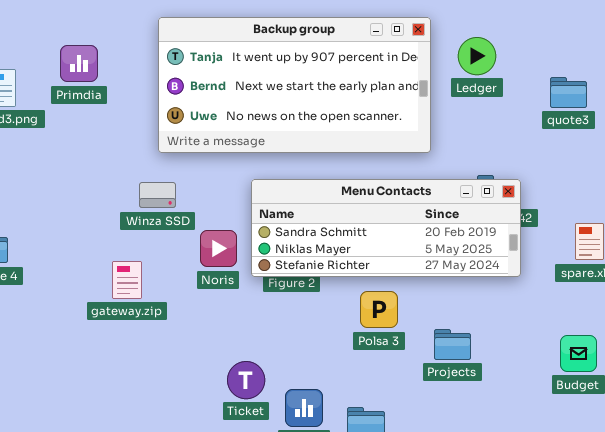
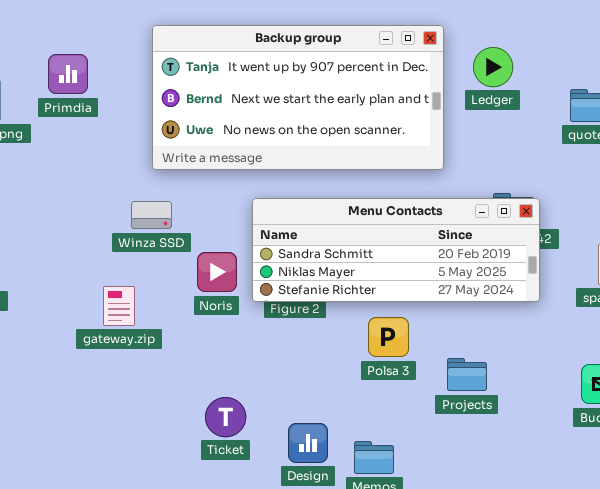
Ticket: [227,361,265,399] -> [205,397,246,437], moved

